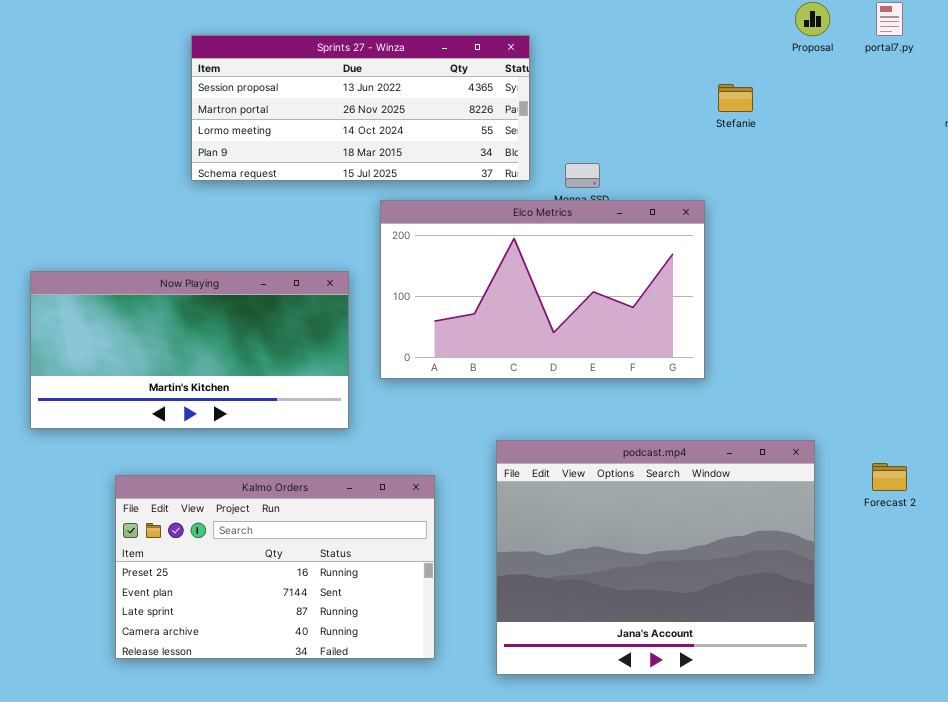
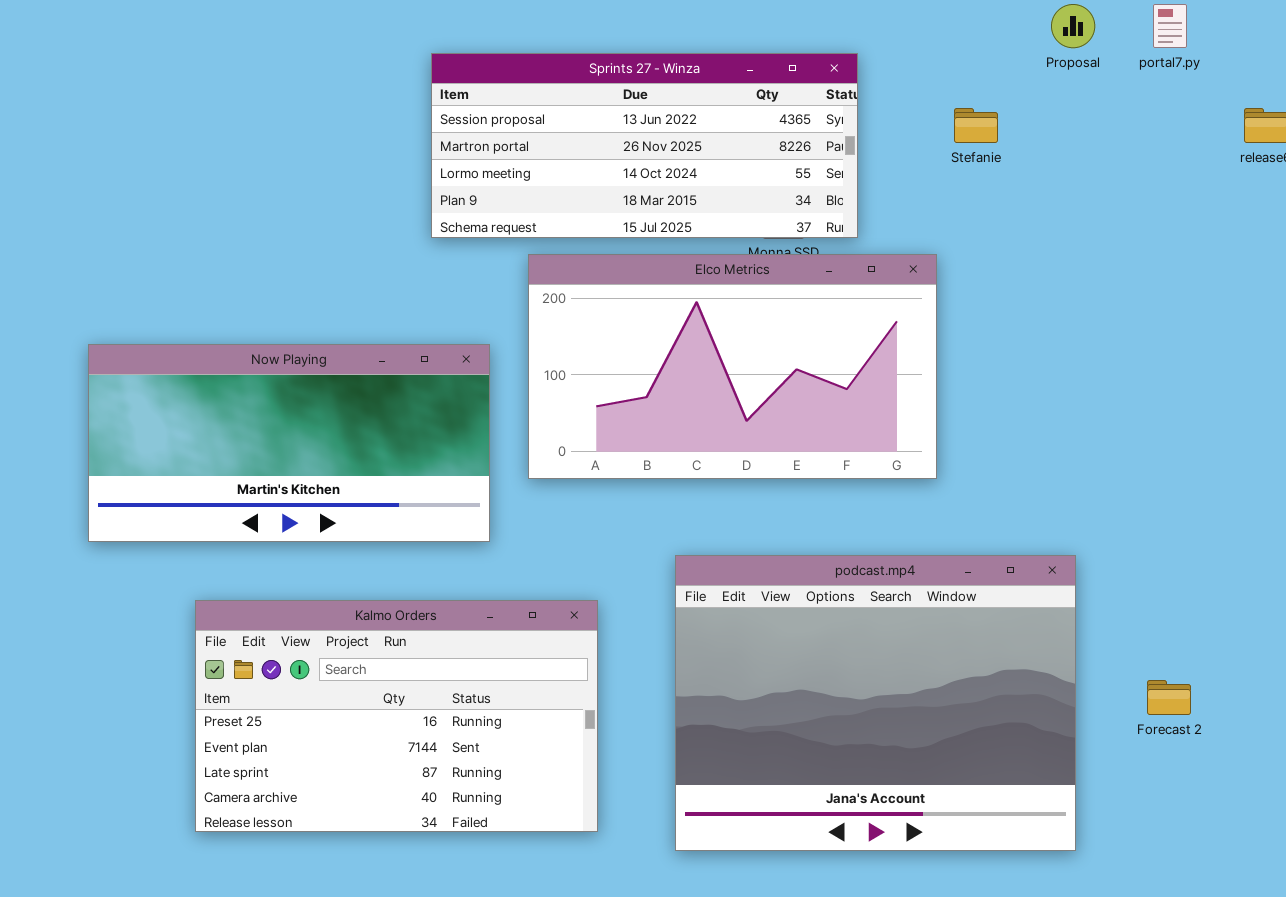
Sprints 27 - Winza: [191,35,530,181] -> [431,53,858,238], moved
Forecast 2: [872,463,907,491] -> [1147,680,1191,715], moved

